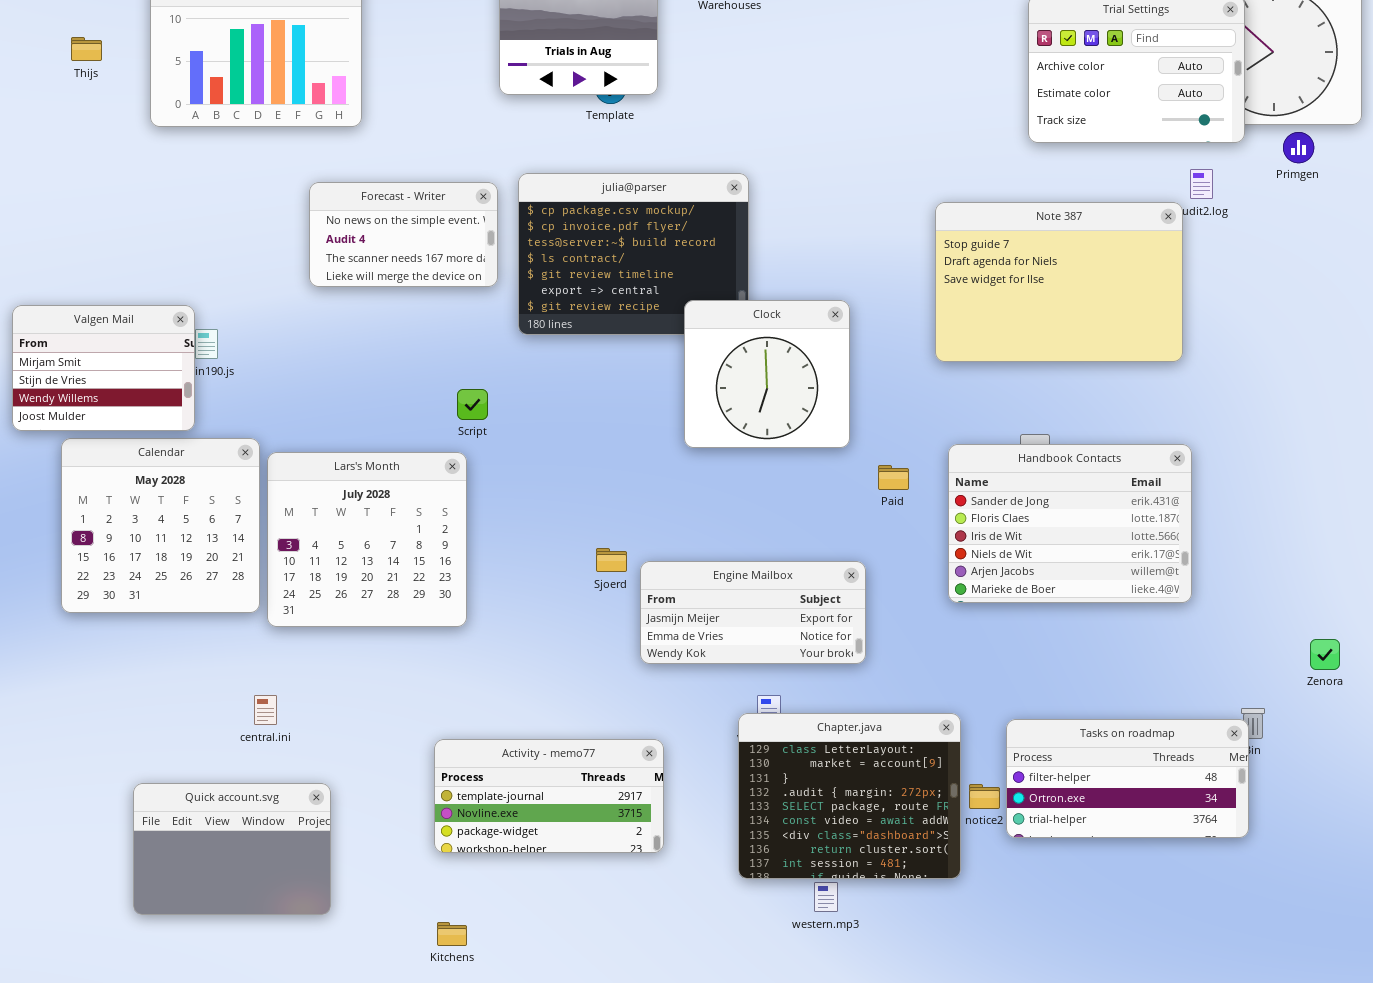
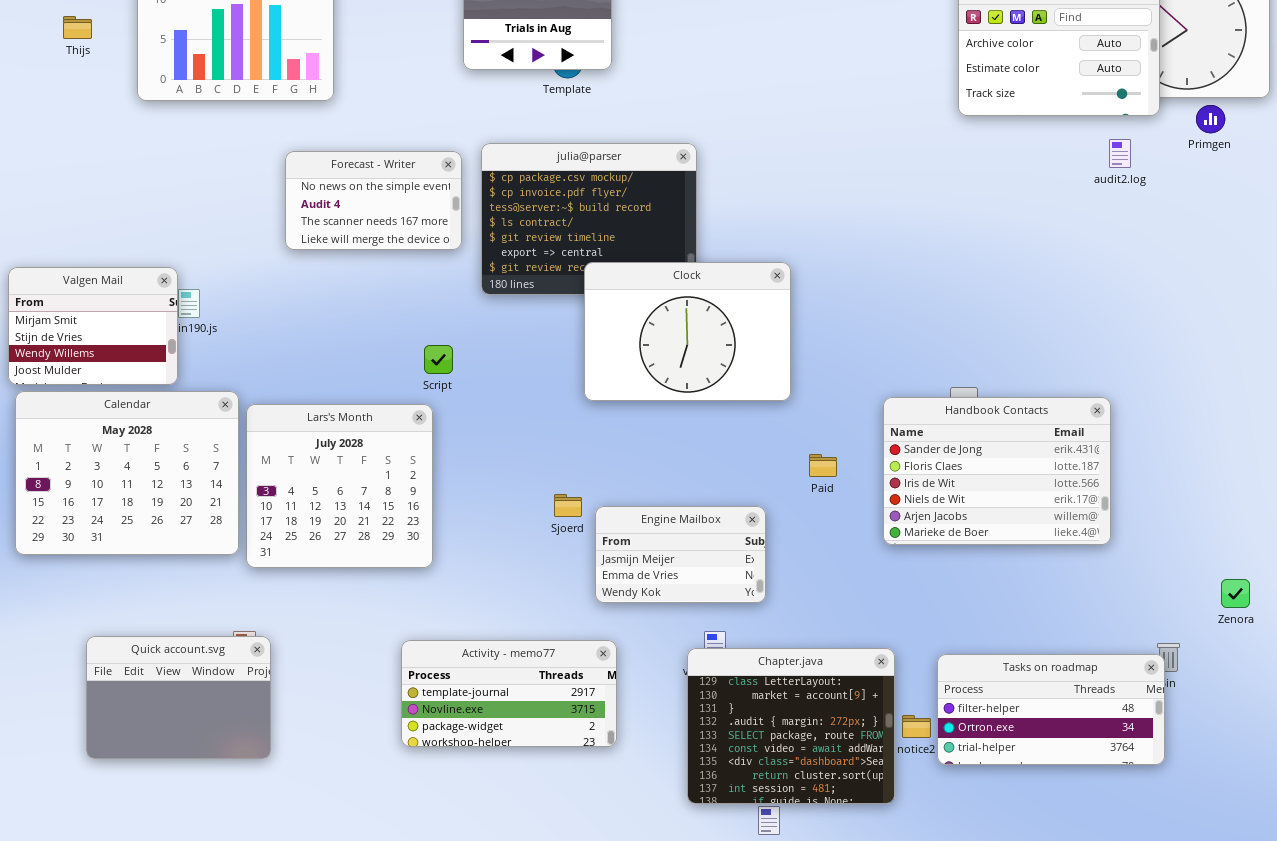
Note 387: [935,202,1183,362] -> none, closed
Clock: [684,300,850,448] -> [584,262,791,401], resized
Calendar: [61,438,260,613] -> [15,391,239,555], resized
Paid: [878,465,909,490] -> [809,454,837,477], moved
Engine Mailbox: [640,561,866,664] -> [595,506,766,603], resized
Activity - memo77: [434,739,664,853] -> [401,640,617,747], moved
Quick account.svg: [133,783,331,915] -> [86,636,271,759], moved

